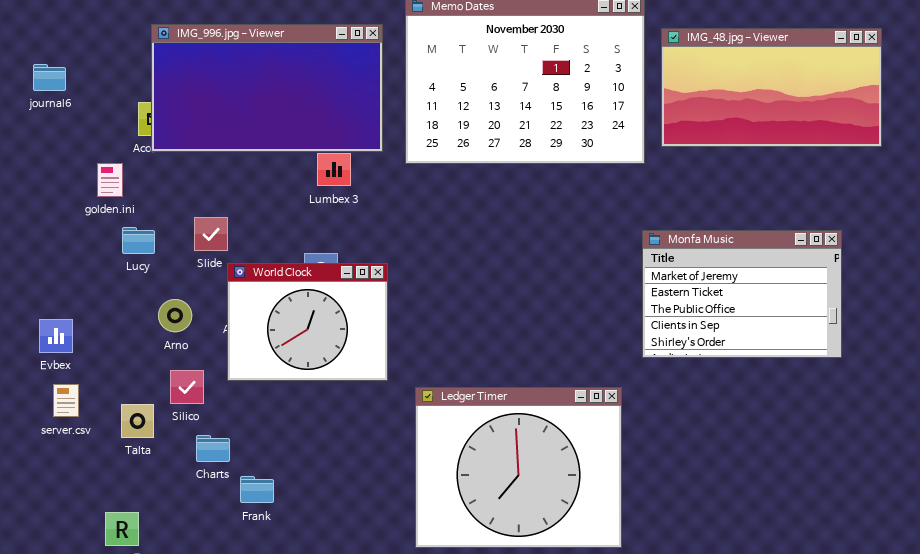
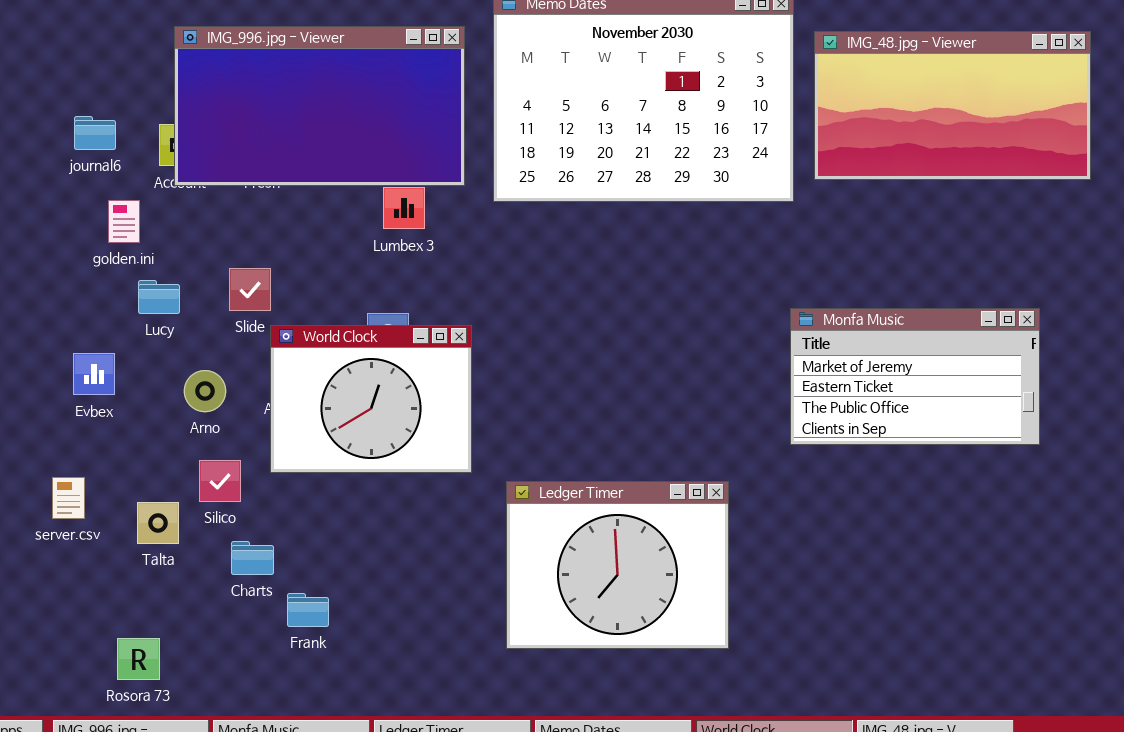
journal6: [33,64,66,91] -> [74,116,116,150], moved
Monfa Music: [642,230,842,358] -> [790,308,1040,445], resized
Evbex: [39,319,73,353] -> [73,353,115,395], moved
Ledger Timer: [415,387,622,548] -> [506,481,729,649], resized

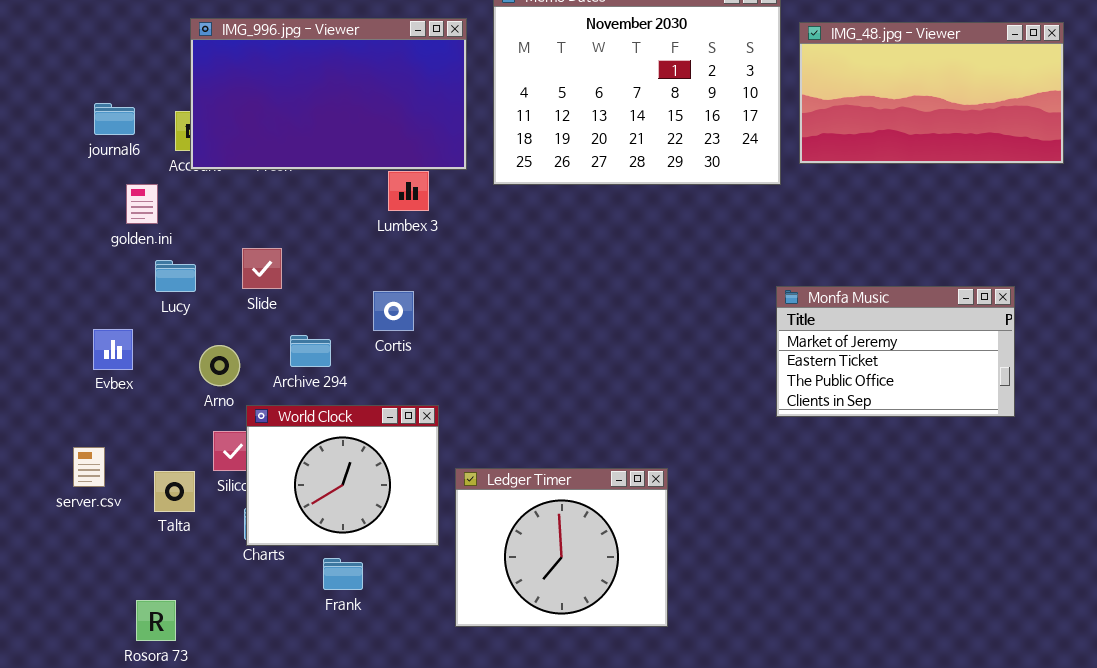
World Clock: [270,325,472,473] -> [246,405,439,546], moved
Ledger Timer: [506,481,729,649] -> [455,468,668,627], moved
Frank: [287,593,329,627] -> [323,558,363,590], moved

